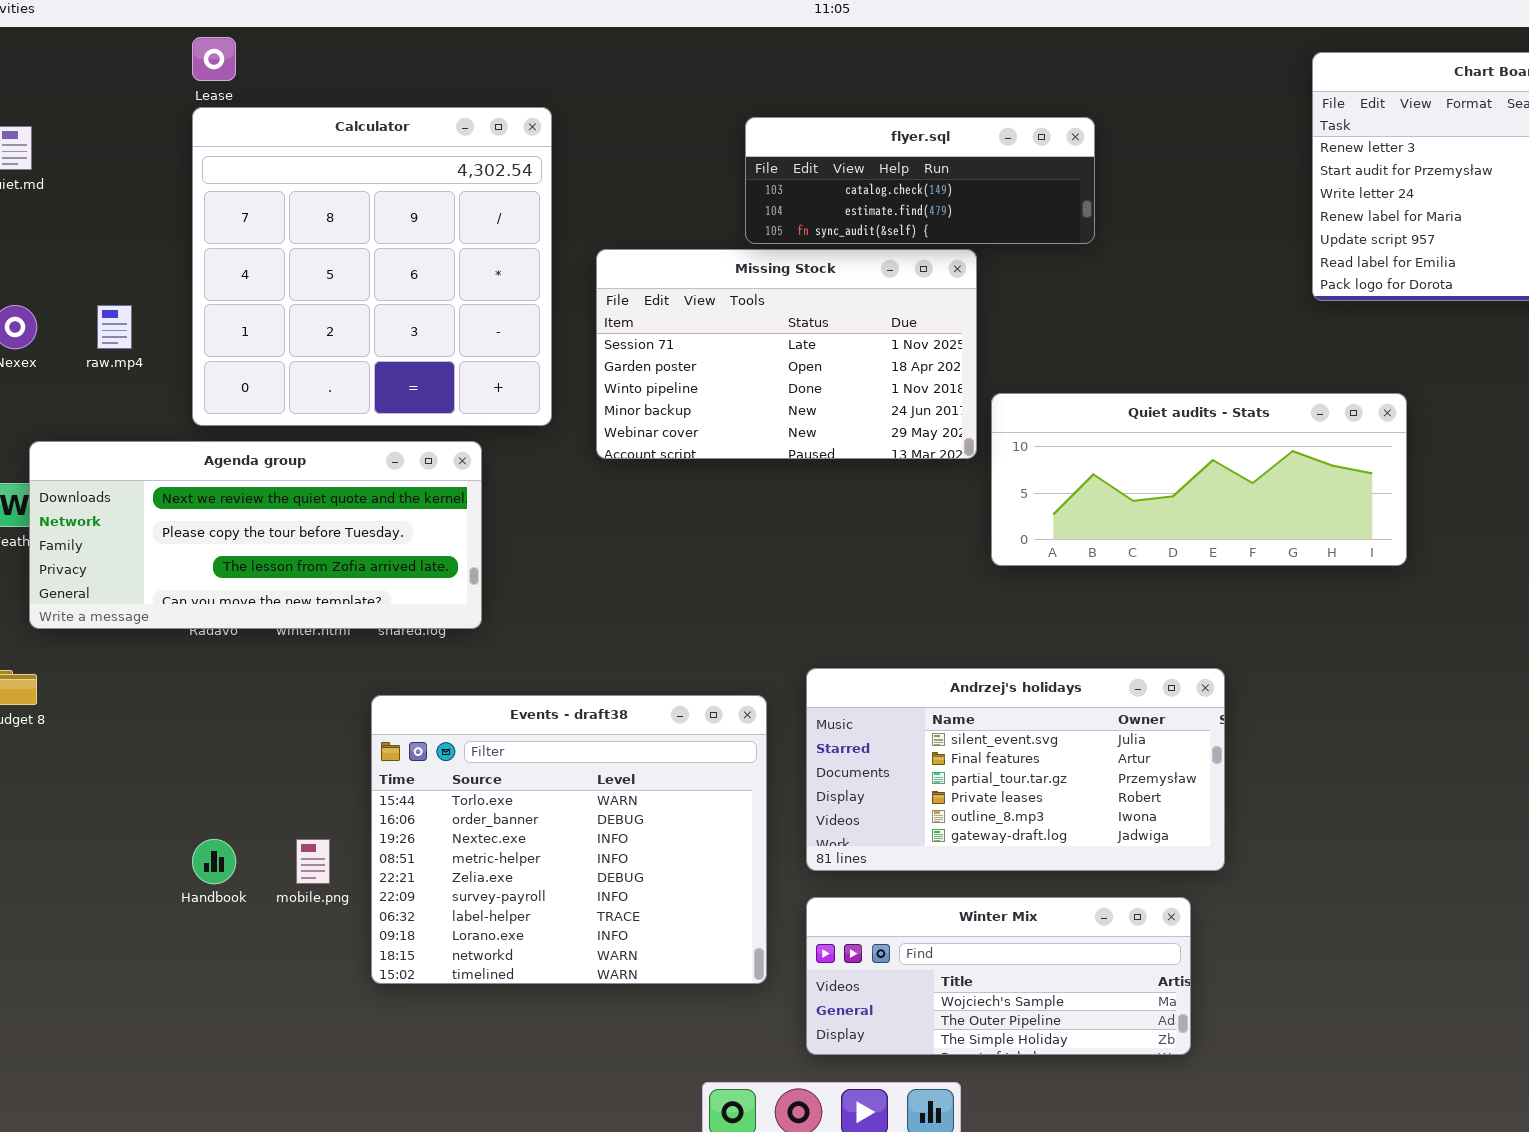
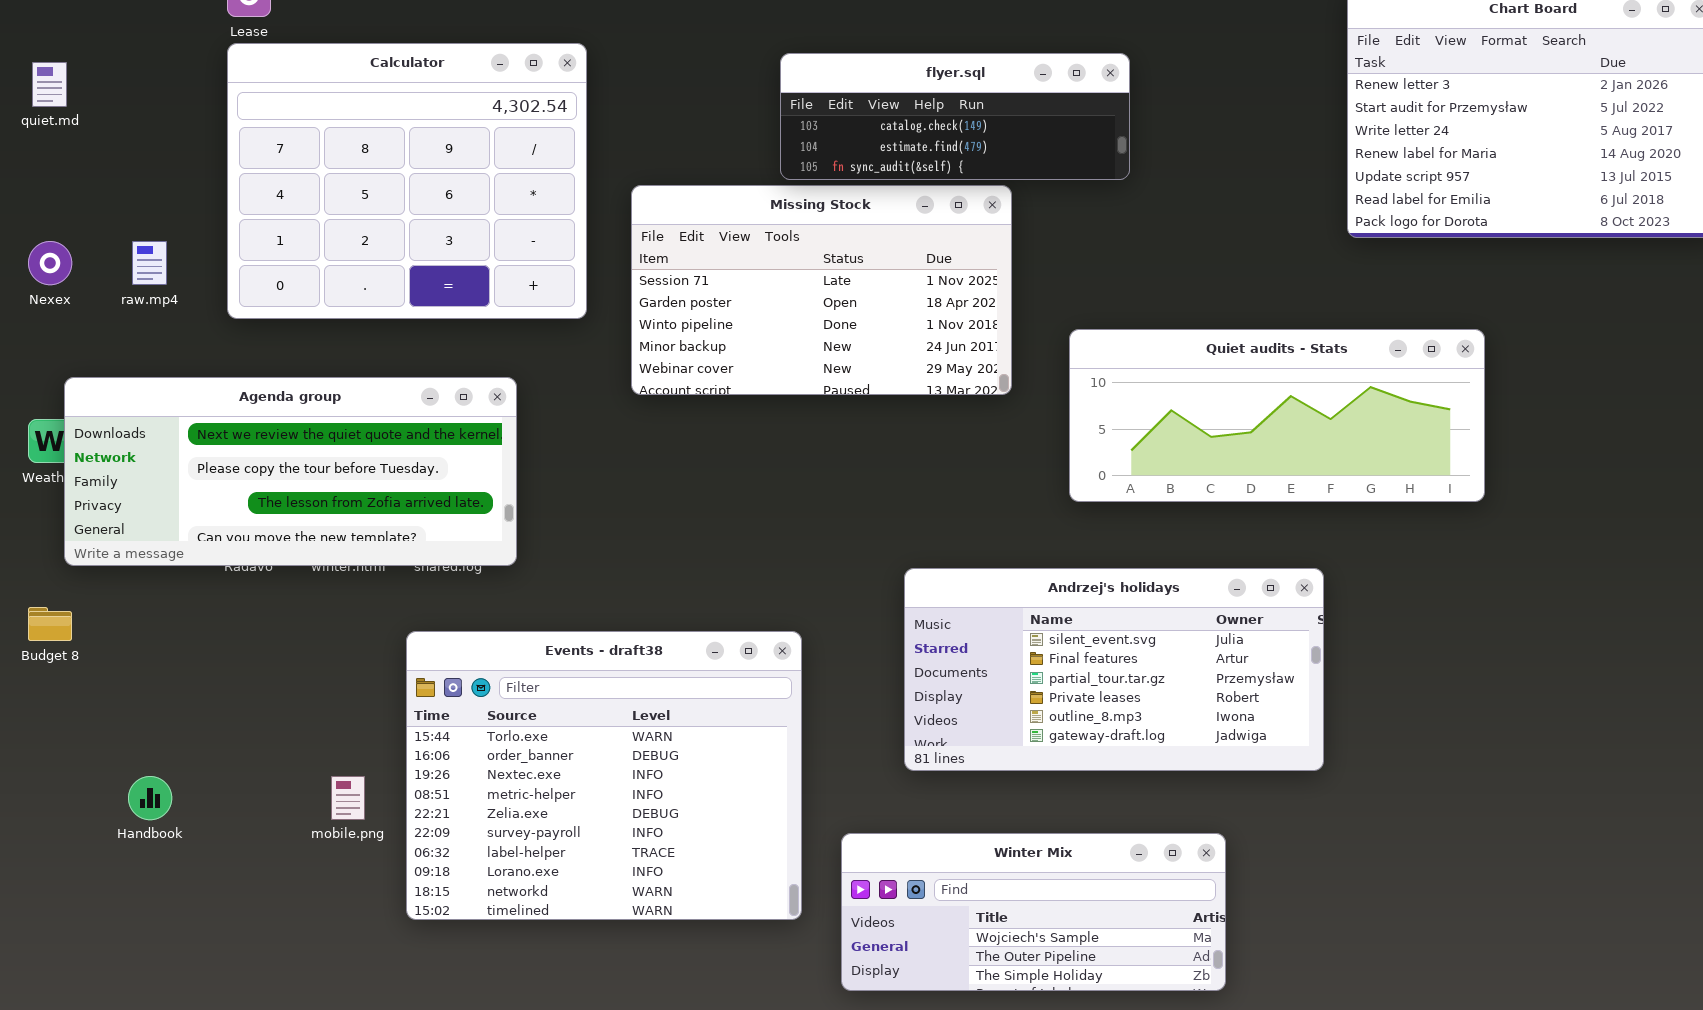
Calculator: [192,107,552,426] -> [227,43,587,319], resized
Quiet audits - Stats: [991,393,1407,566] -> [1069,329,1485,502], moved
Andrzej's holidays: [806,668,1225,871] -> [904,568,1324,771], moved
Handbook: [192,839,236,884] -> [128,776,172,820], moved

